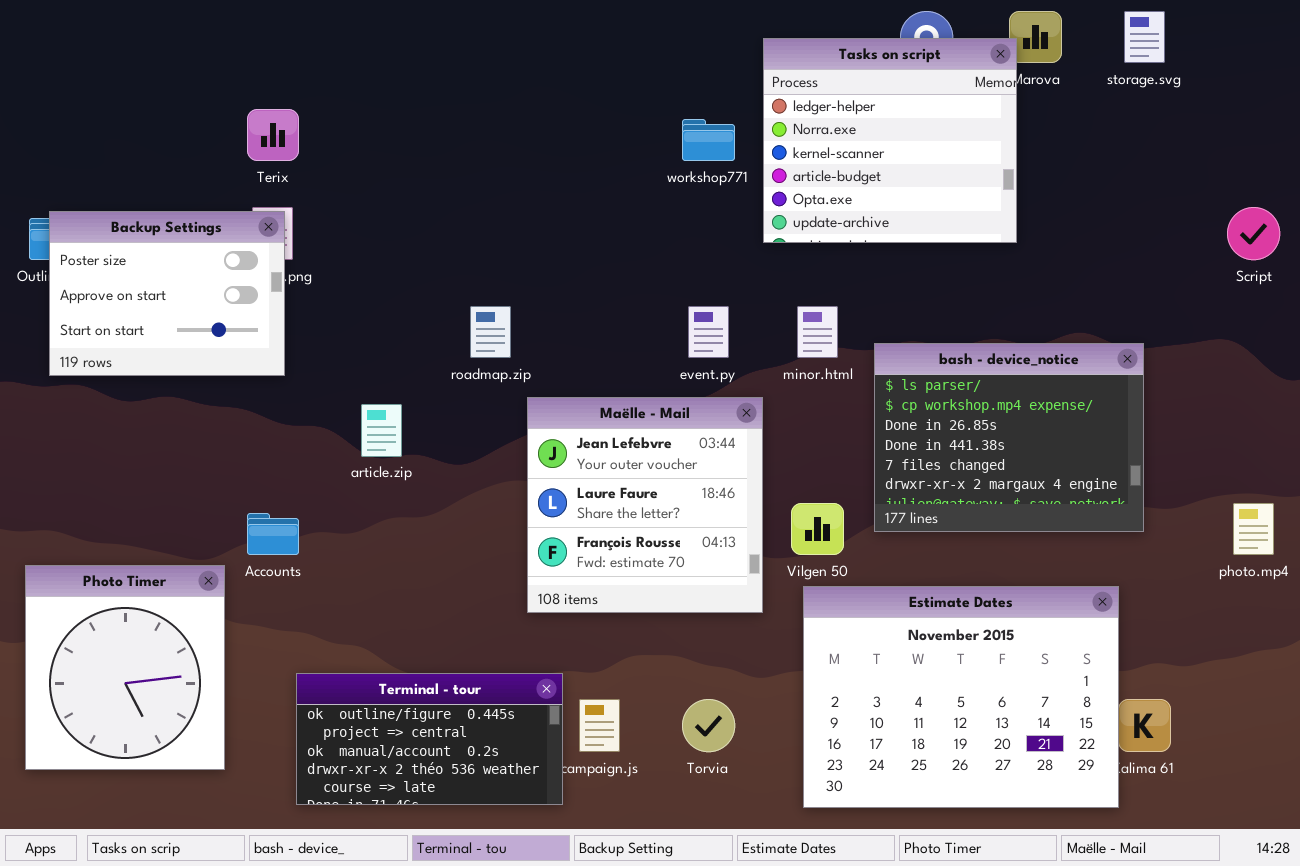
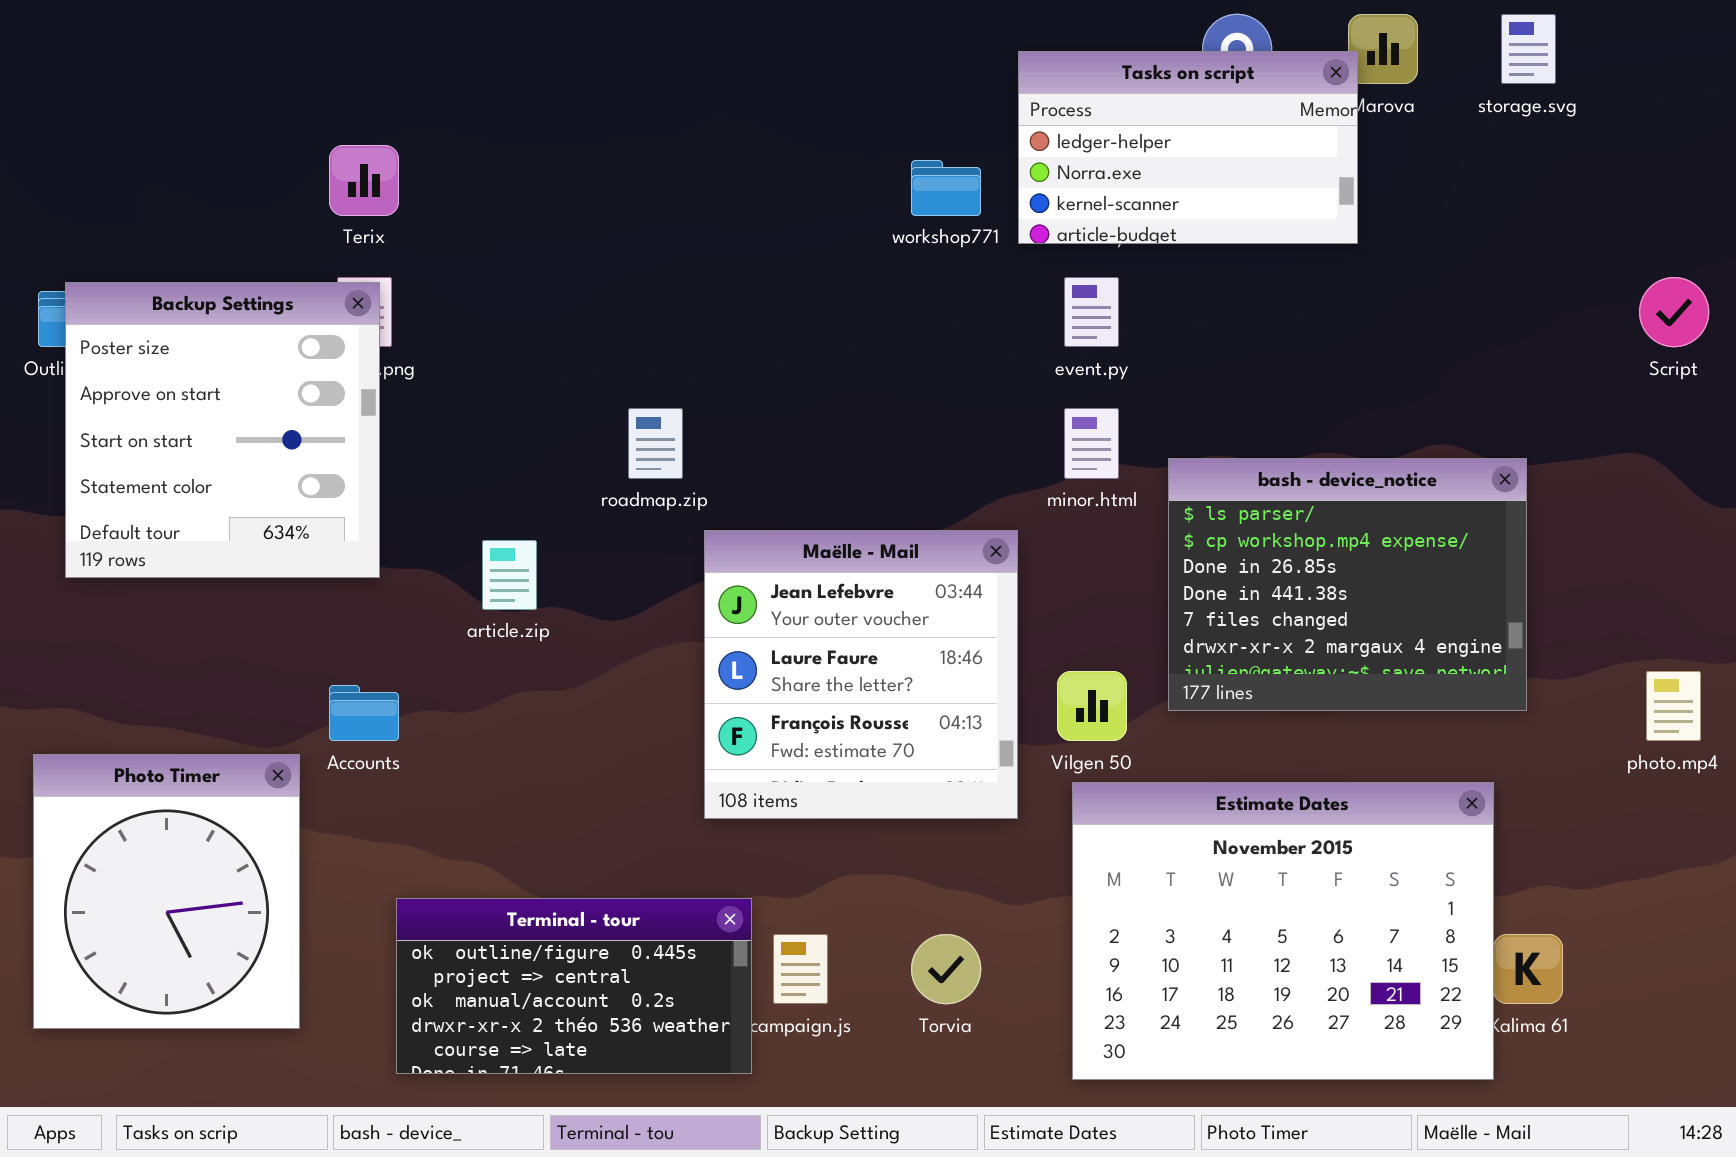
Tasks on script: [763,38,1017,243] -> [1018,51,1358,244], resized
Backup Settings: [49,211,285,376] -> [65,282,380,578], resized
event.py: [688,306,729,358] -> [1064,277,1119,347], moved

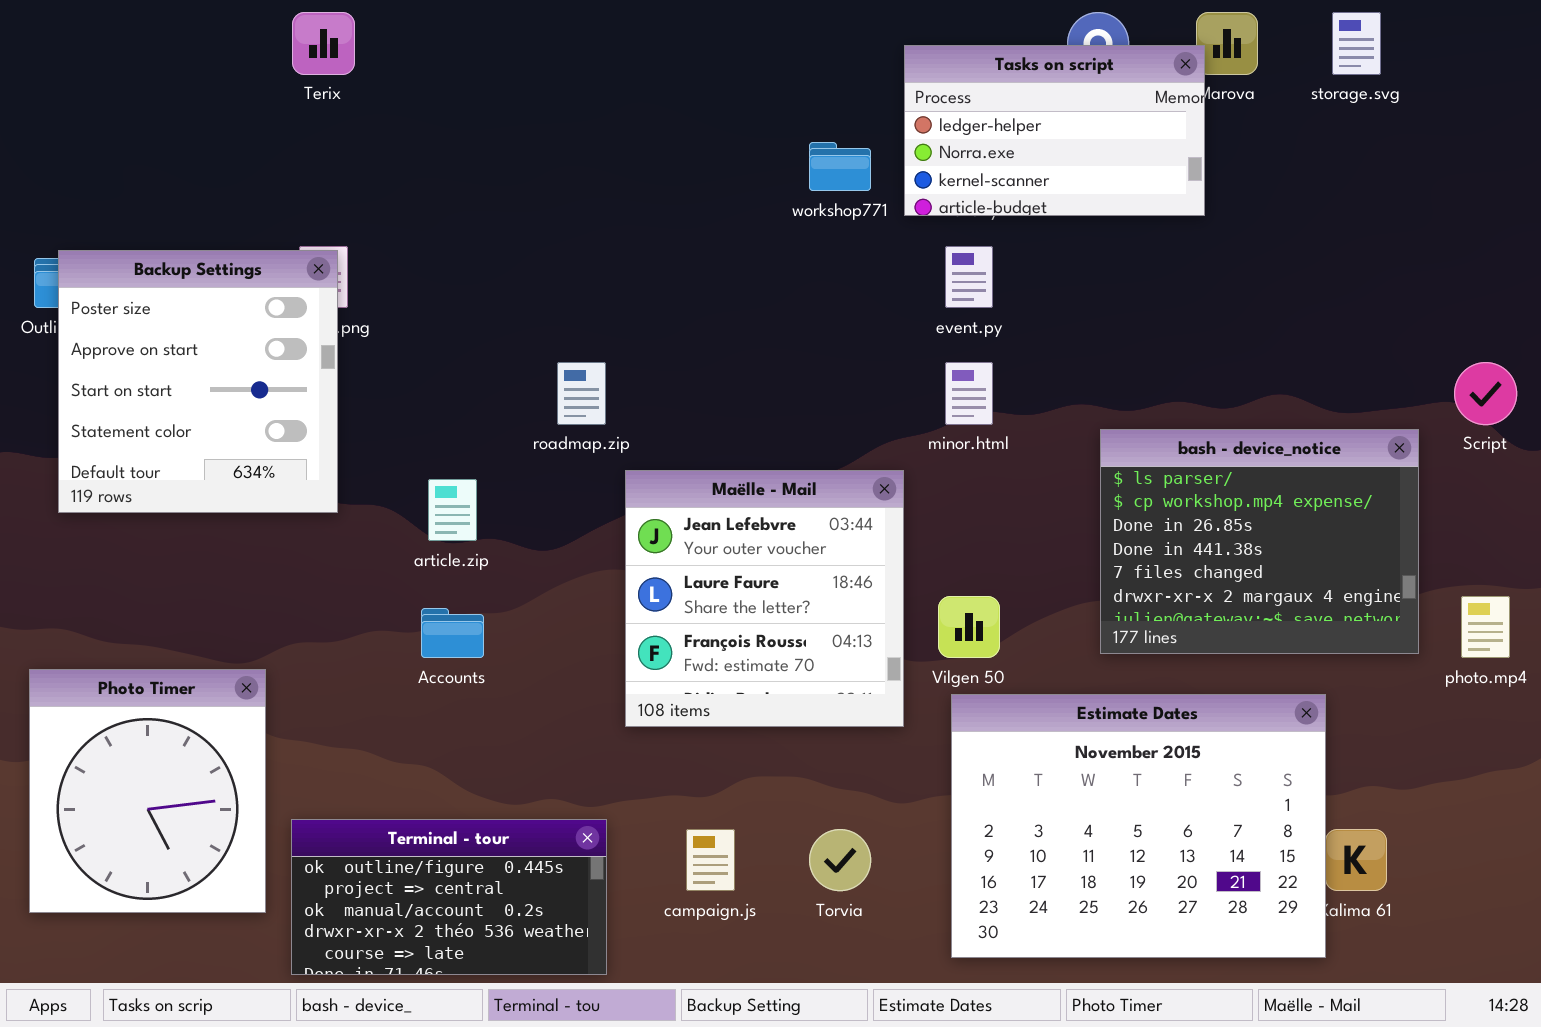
Terix: [329,145,399,216] -> [292,12,355,75], moved
Script: [1639,277,1709,347] -> [1454,362,1517,425], moved
bash - device_notice: [1168,458,1527,711] -> [1100,429,1419,654], moved
Accounts: [329,685,399,741] -> [421,608,484,658], moved
Terminal - tour: [396,898,752,1074] -> [291,819,607,975], moved

